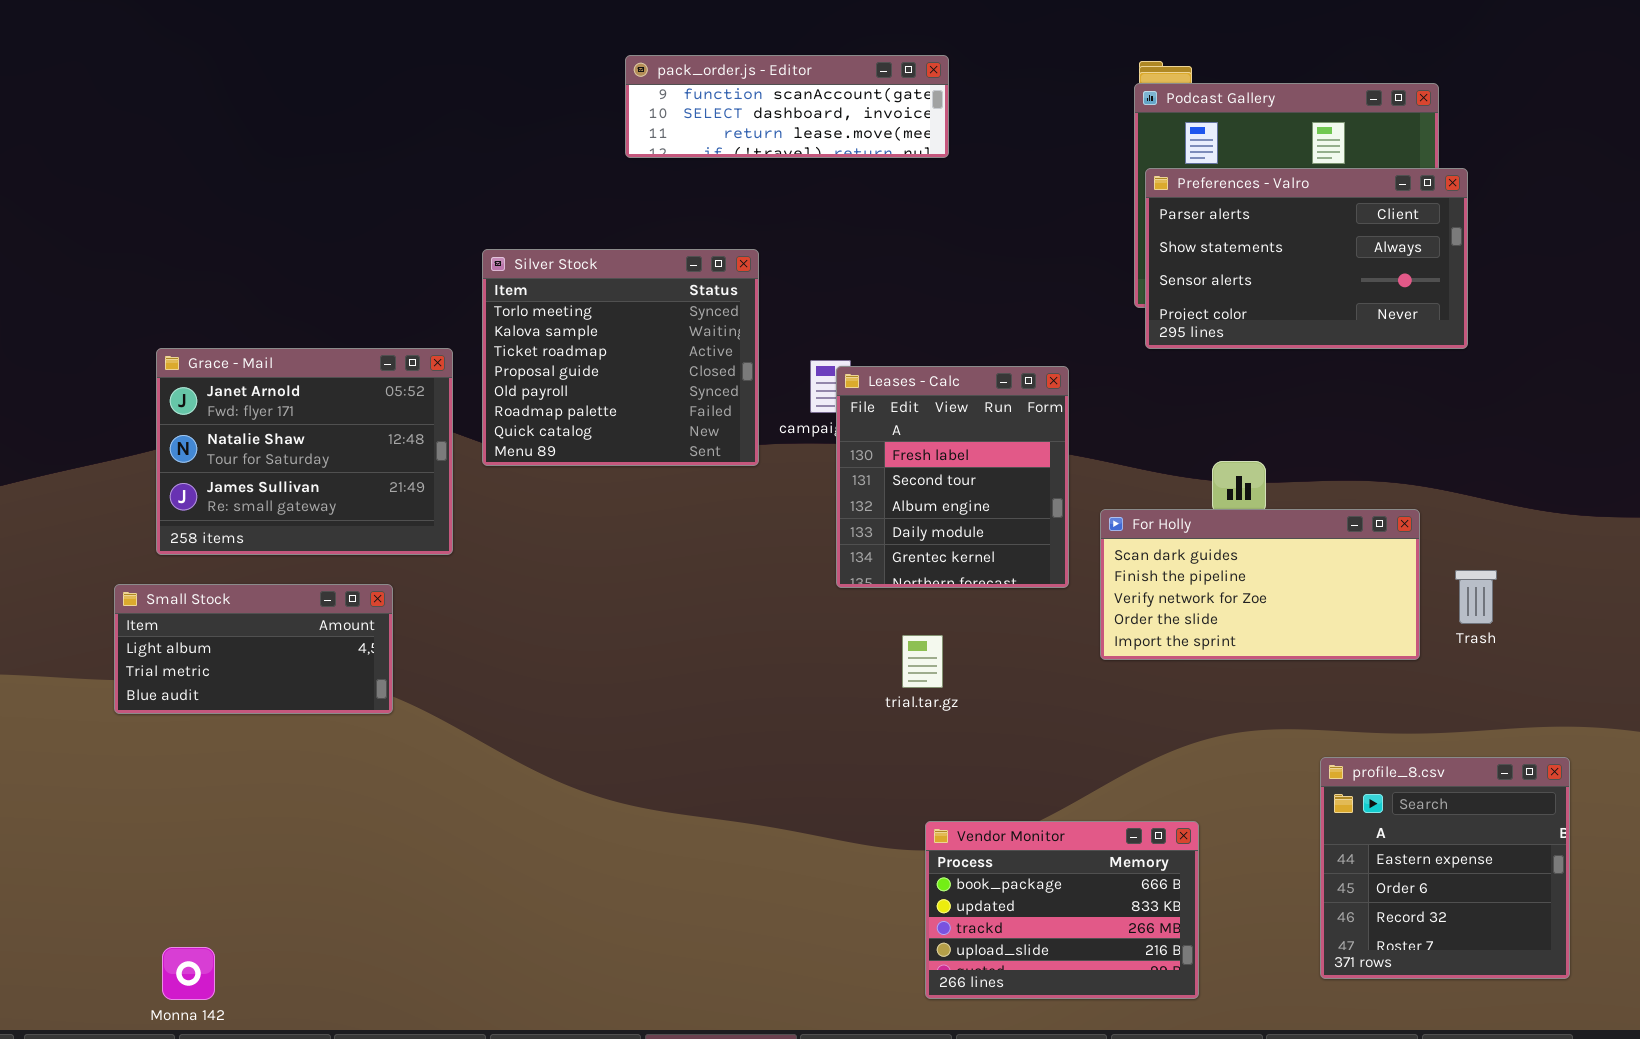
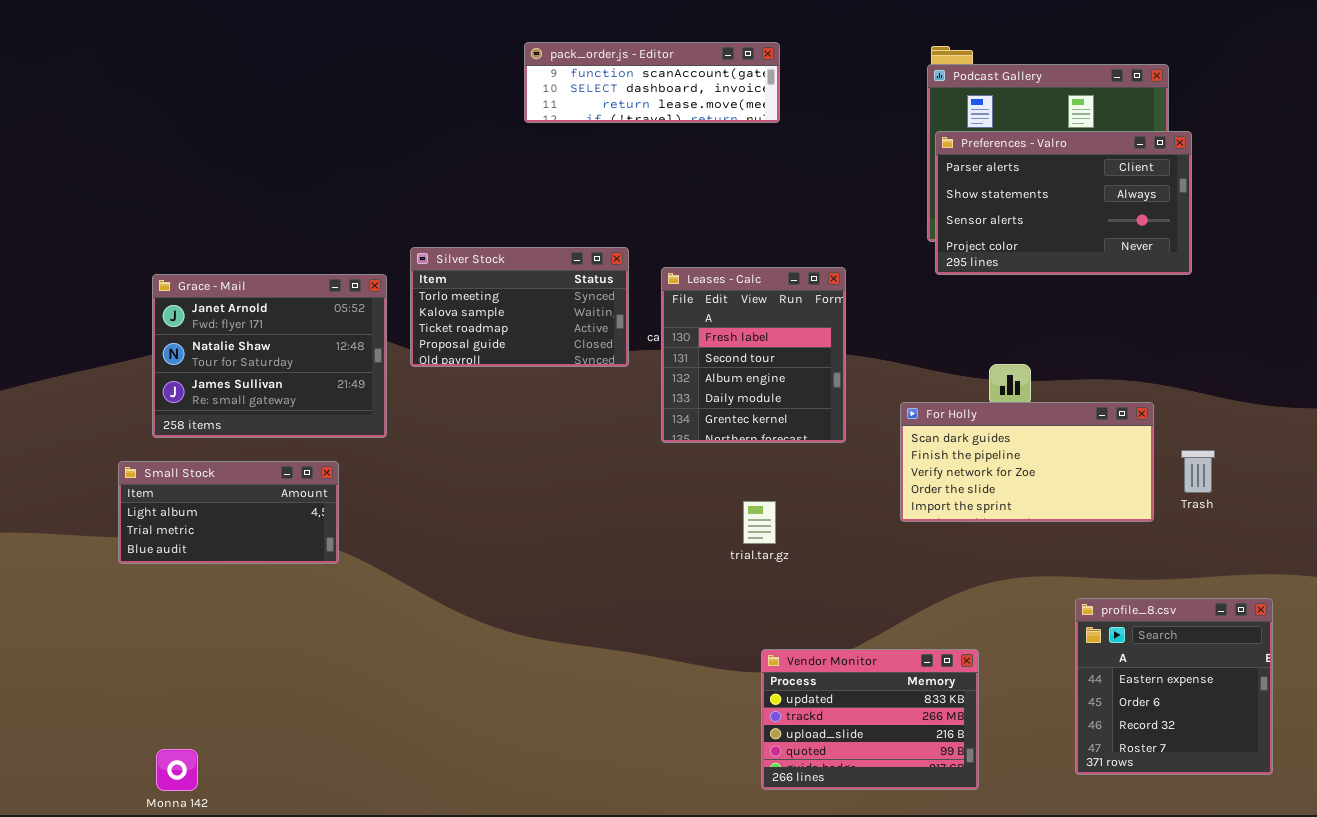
Silver Stock: [482,249,759,466] -> [410,247,629,367], resized
Leases - Calc: [836,366,1069,588] -> [661,267,846,443], moved
Vendor Monitor: [925,821,1199,999] -> [761,649,979,790], scrolled down 1 row

